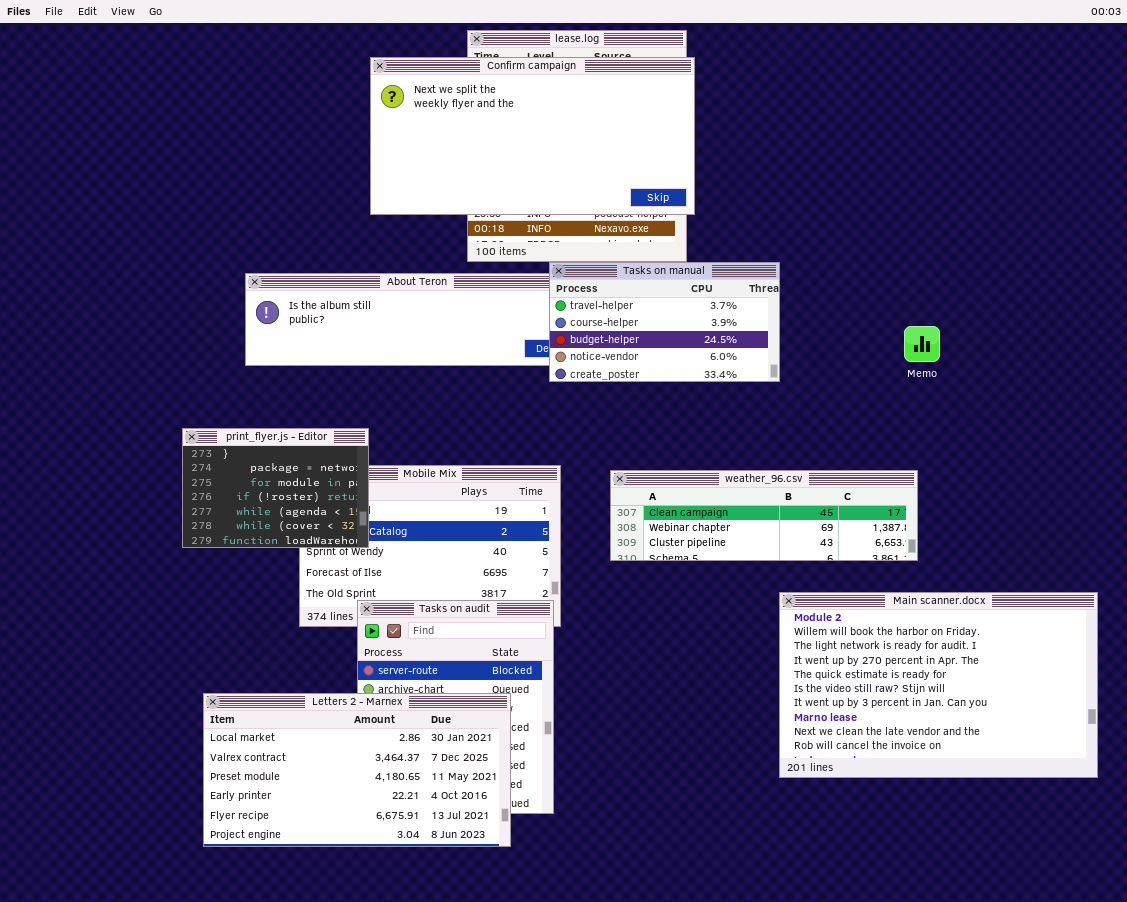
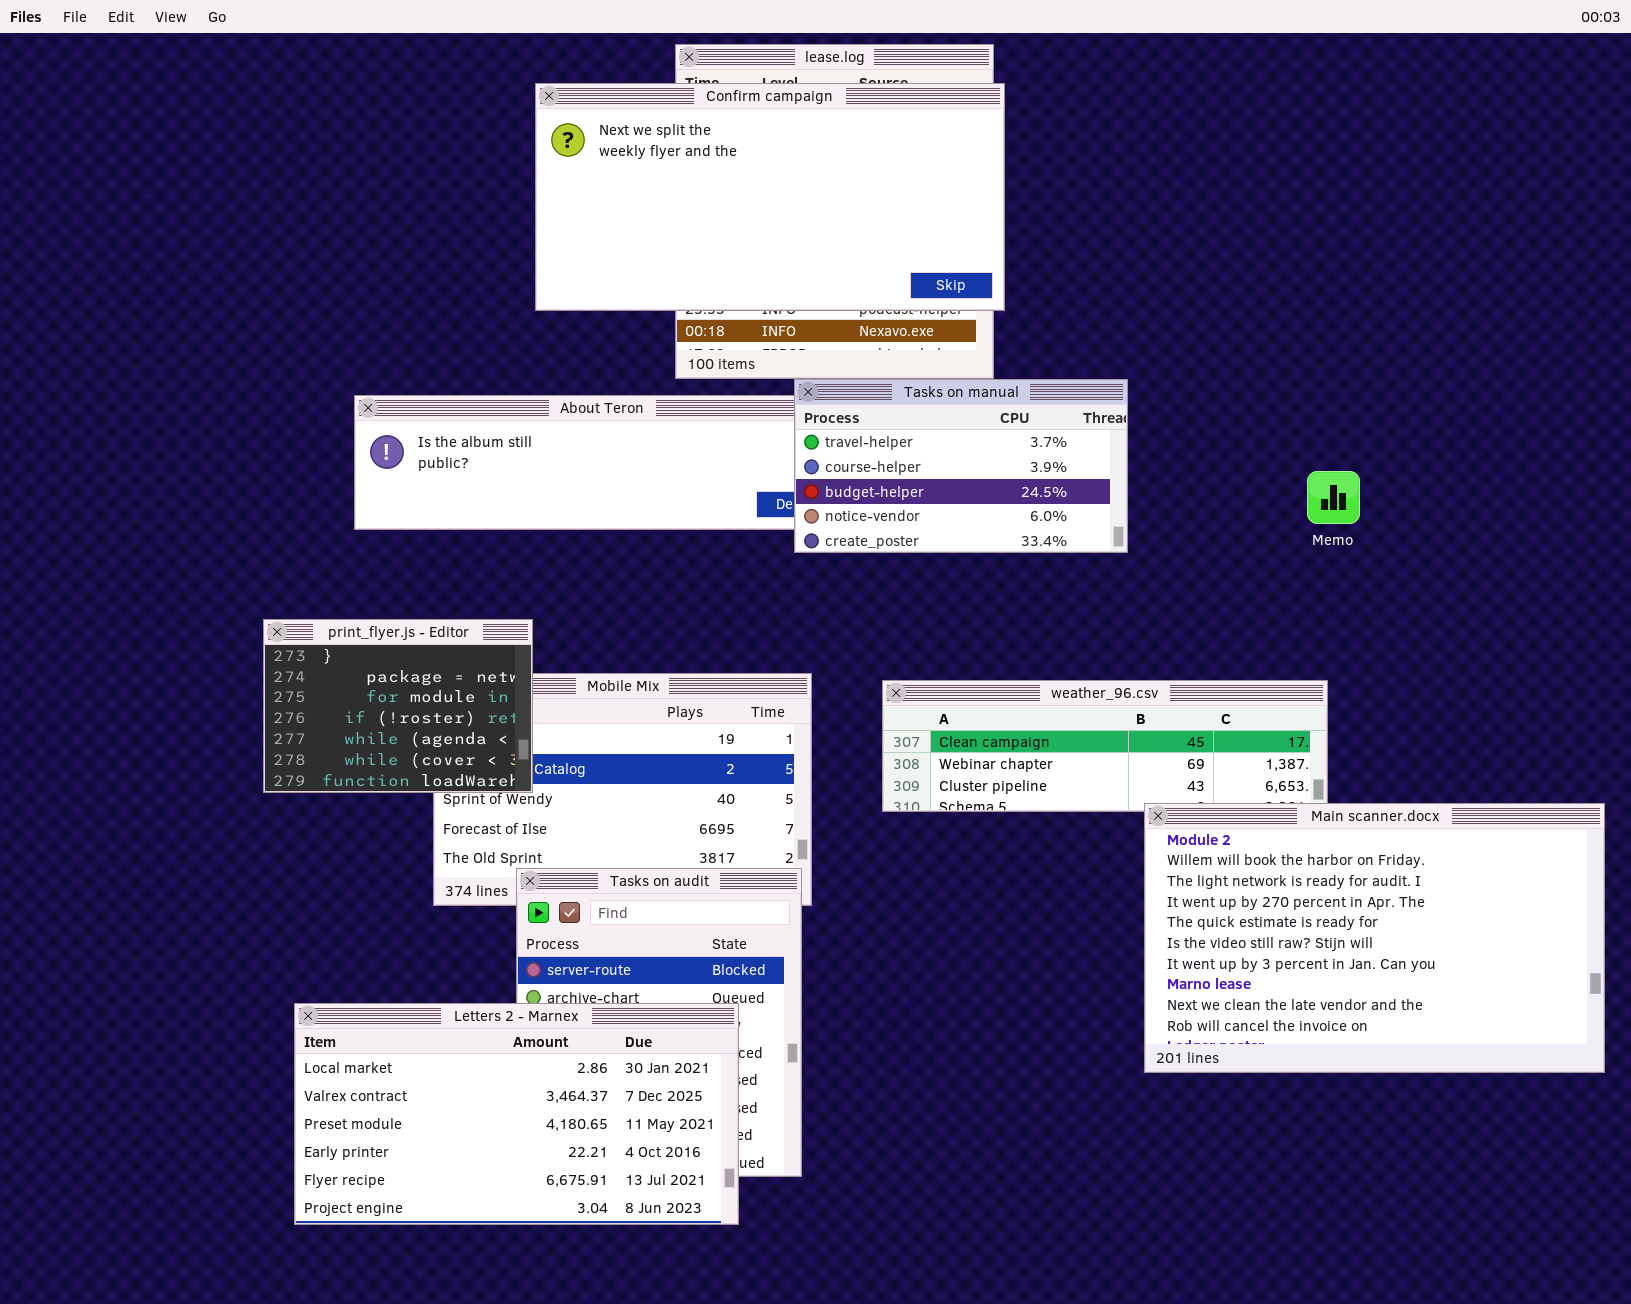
Main scanner.docx: [779,592,1098,778] -> [1144,803,1605,1073], moved

